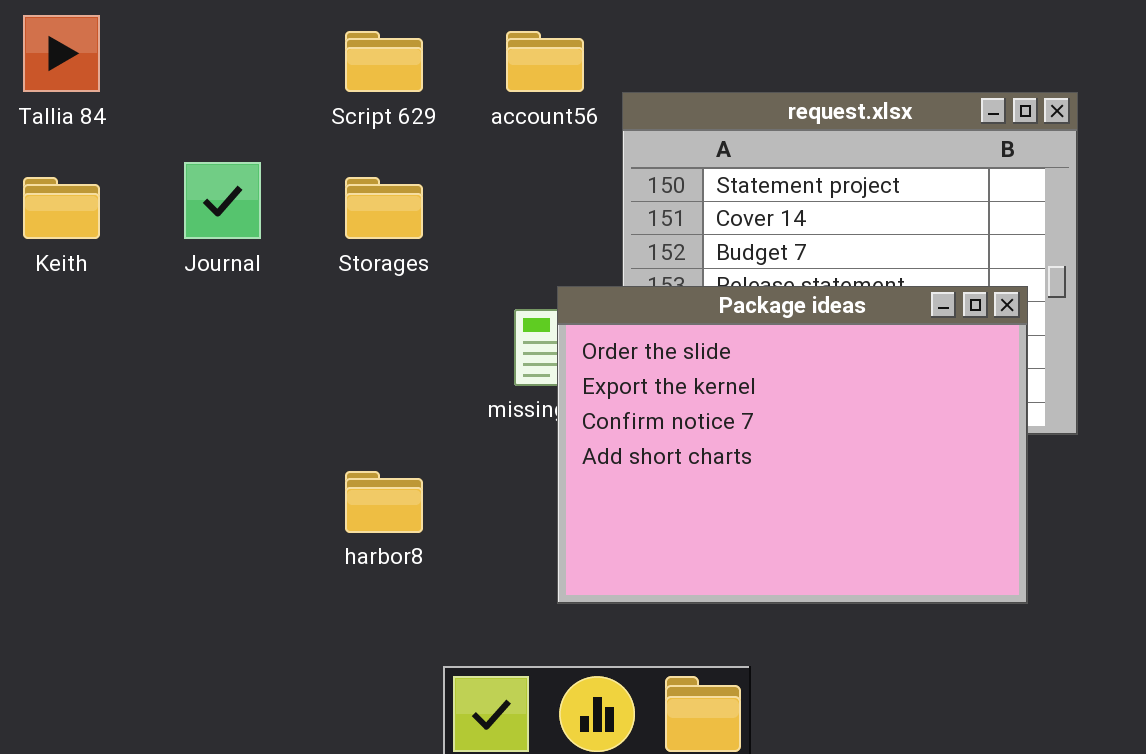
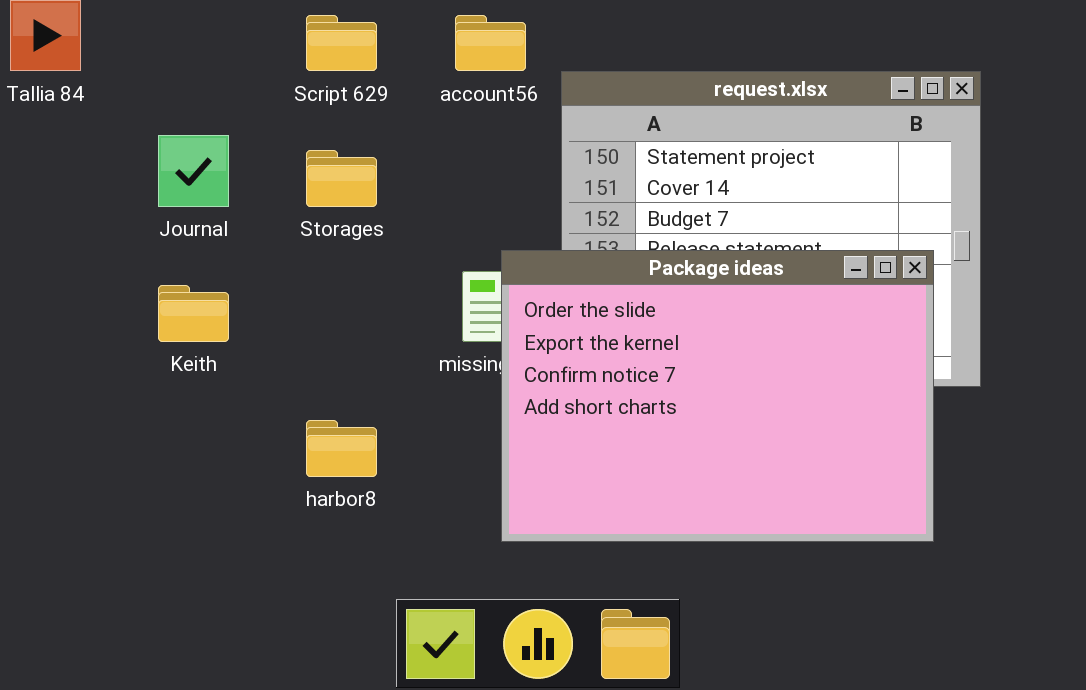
Keith: [23,177,100,239] -> [158,285,229,342], moved

